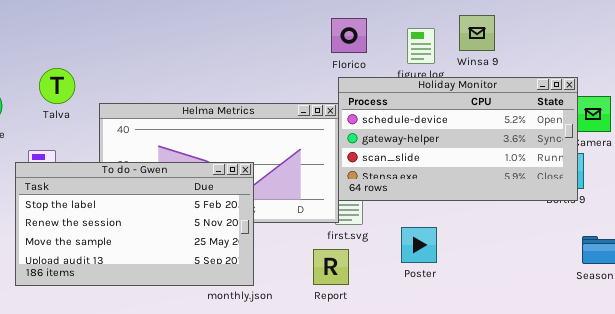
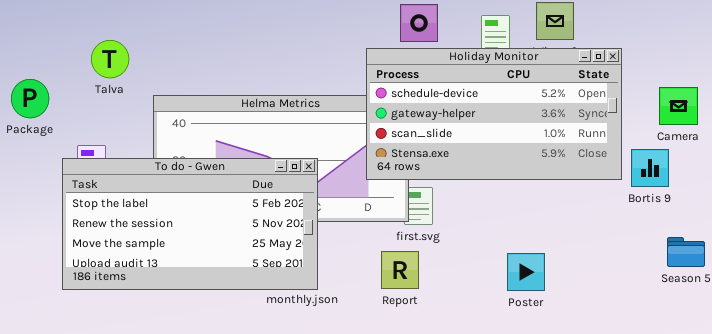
Talva: [39,68,75,104] -> [91,40,129,78], moved
Holiday Monitor: [338,77,578,201] -> [366,48,622,180], moved
Poster: [401,227,437,263] -> [507,253,545,291], moved

